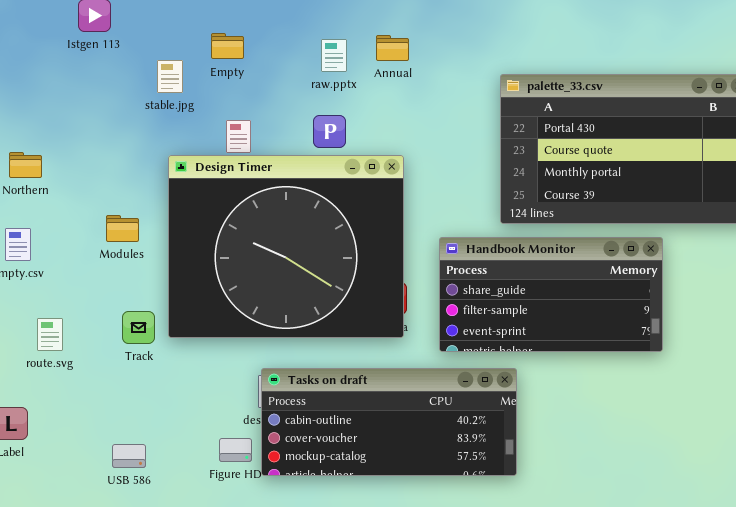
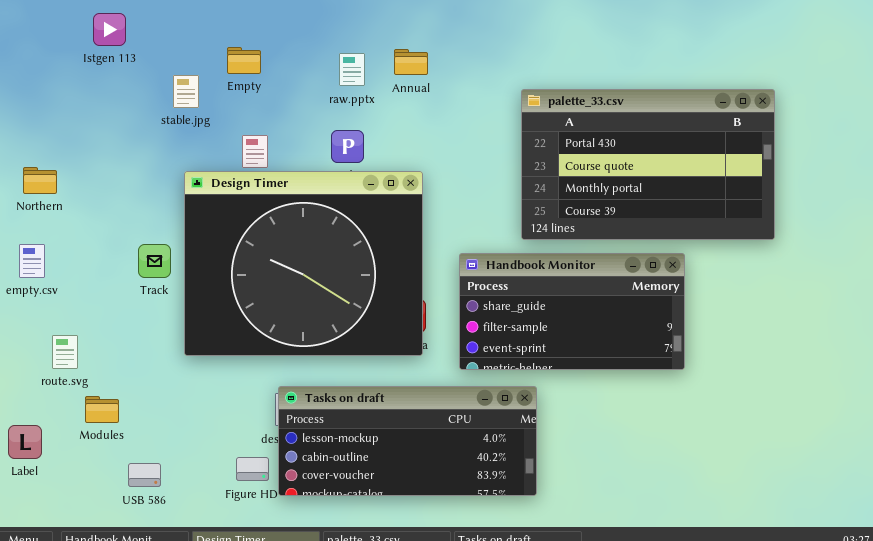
Modules: [106,215,139,242] -> [85,396,119,423], moved
Track: [122,311,155,344] -> [138,244,171,278], moved
Tasks on draft: [261,368,517,476] -> [278,386,537,496], scrolled up 1 row

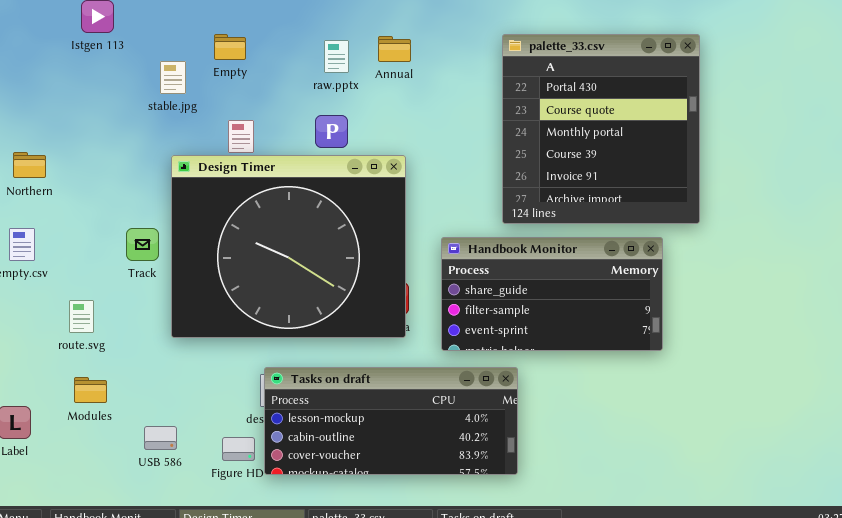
palette_33.csv: [521,89,775,240] -> [502,34,700,224], resized
route.svg: [52,335,78,369] -> [69,300,94,333], moved
USB 586: [128,463,161,487] -> [144,426,177,450], moved

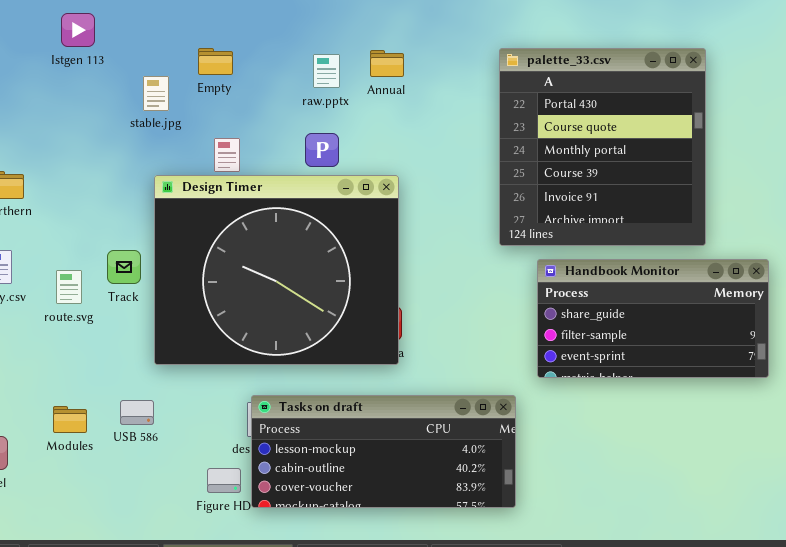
Handbook Monitor: [441,237,663,351] -> [537,259,769,378], moved
route.svg: [69,300,94,333] -> [56,270,82,304], moved
USB 586: [144,426,177,450] -> [120,400,154,425], moved

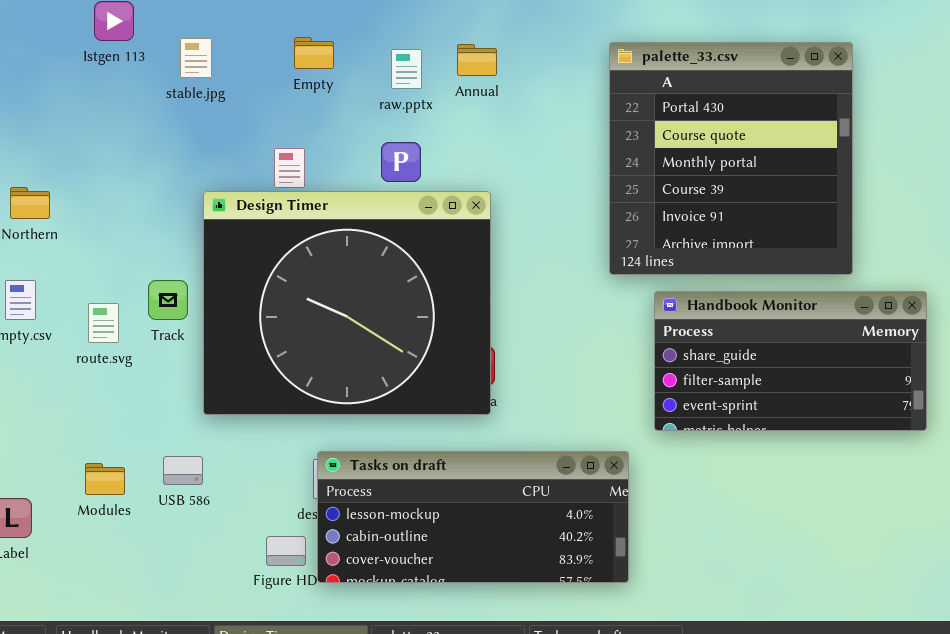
Empty: [198,48,233,75] -> [294,37,334,69], moved
stable.jpg: [143,76,169,111] -> [180,38,212,78], moved

